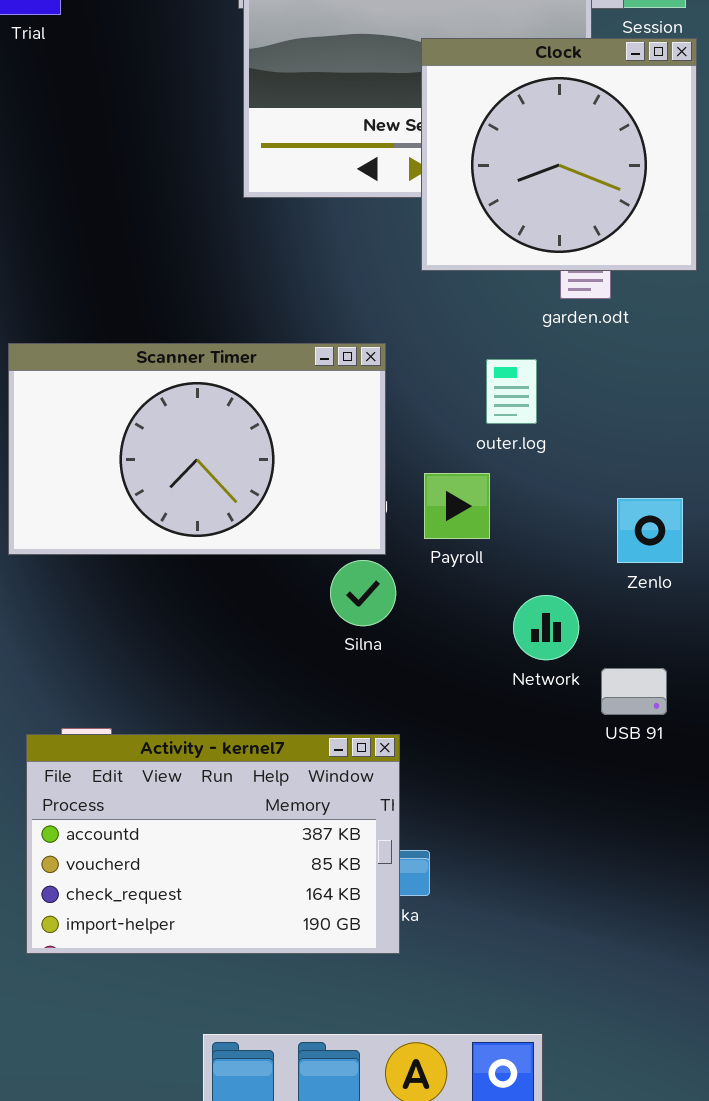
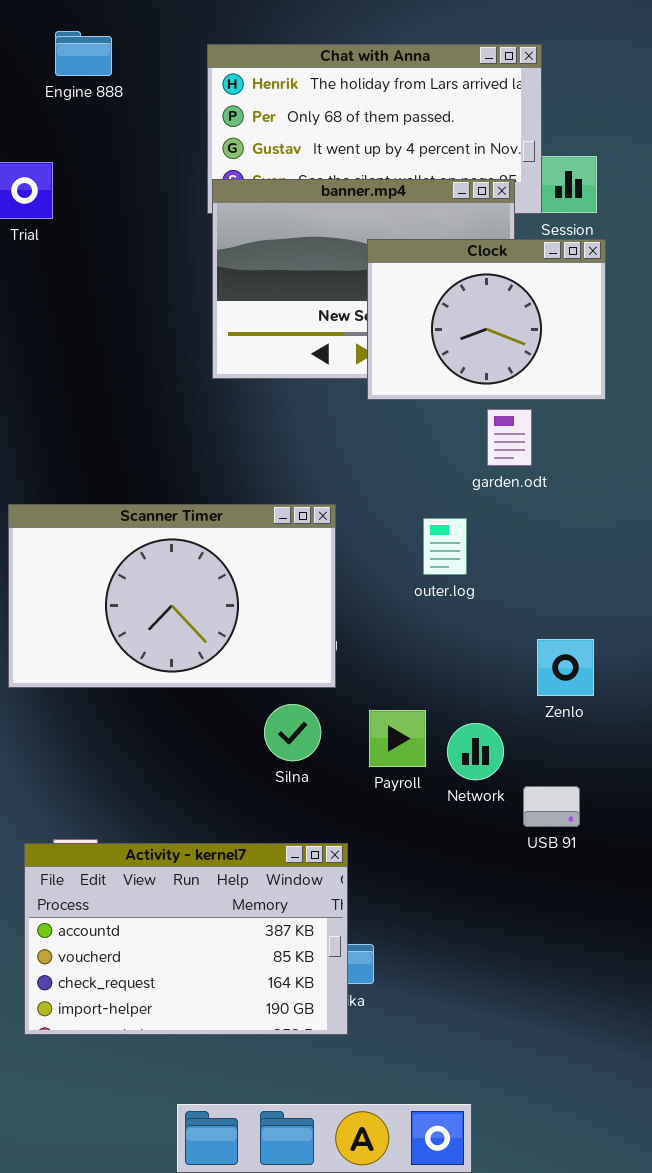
Clock: [421,38,697,271] -> [367,239,606,400], resized
Payroll: [424,473,490,539] -> [369,710,426,767], moved
Silna: [330,560,396,626] -> [264,704,321,761], moved

